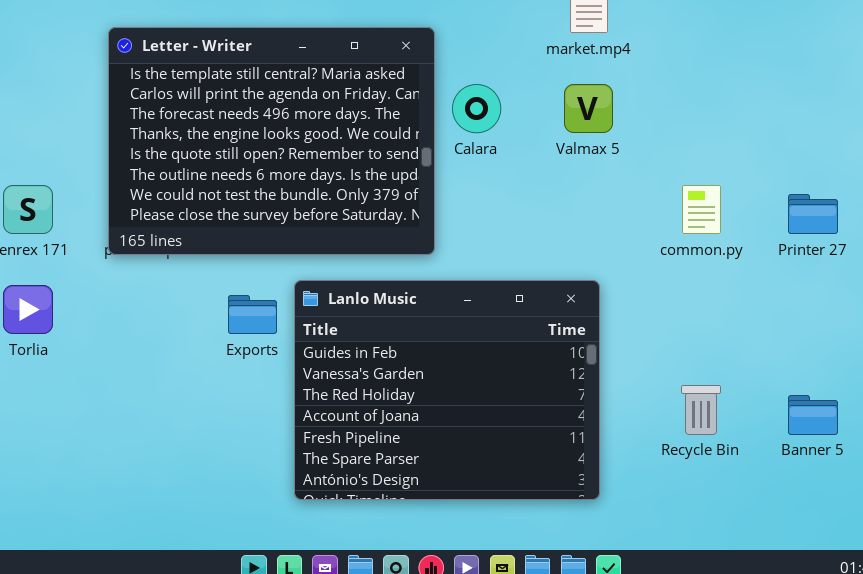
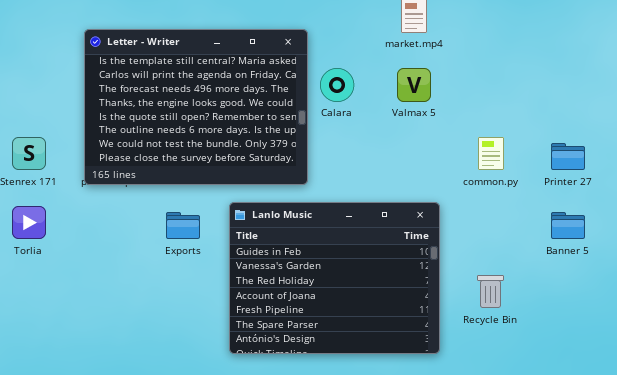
Lanlo Music: [294,280,600,500] -> [229,202,440,354], moved
Banner 5: [788,395,838,435] -> [551,212,585,239], moved

